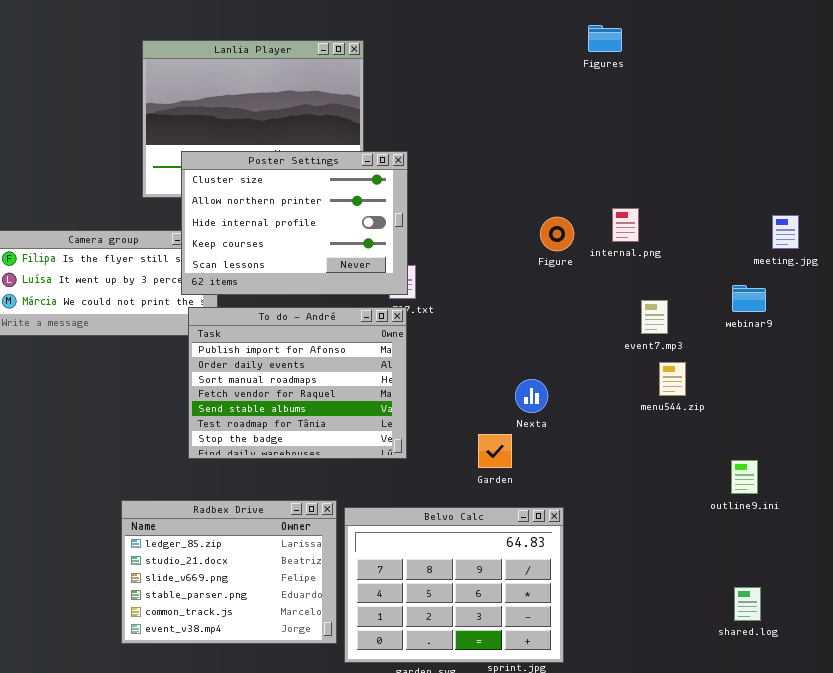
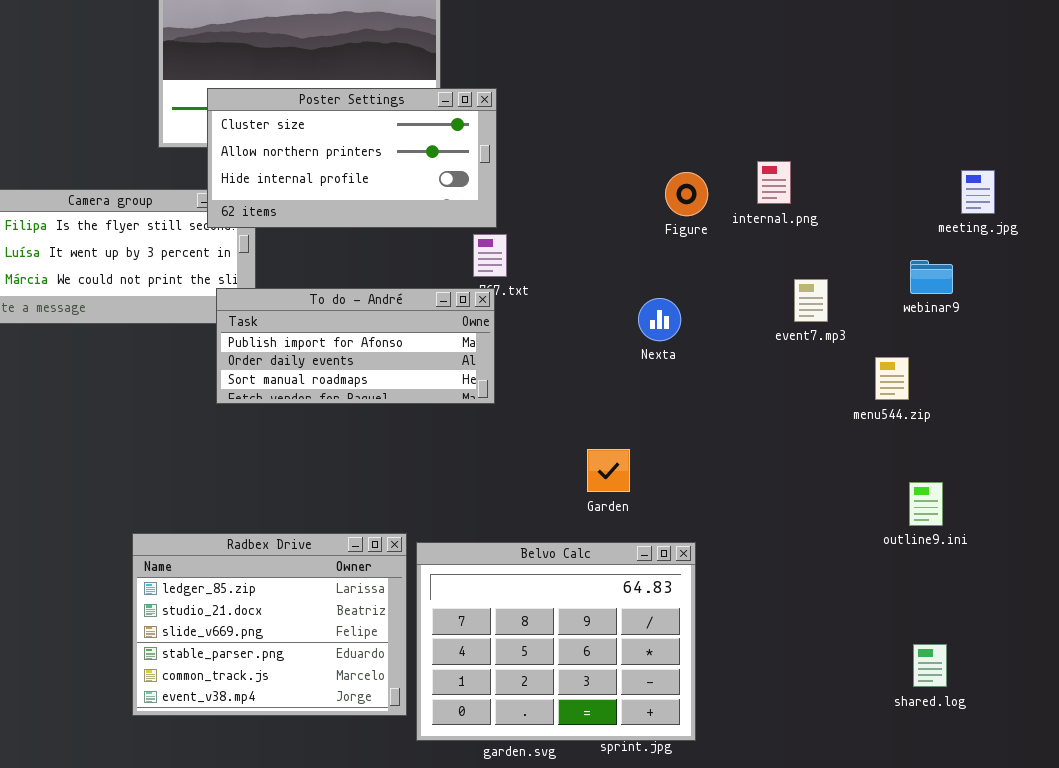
Poster Settings: [181,151,408,295] -> [207,88,497,228], resized
To do - André: [188,307,407,459] -> [216,288,495,404], resized
menu544.zip: [659,362,686,396] -> [875,357,909,400], moved
Nexta: [515,379,548,413] -> [638,298,681,341], moved

